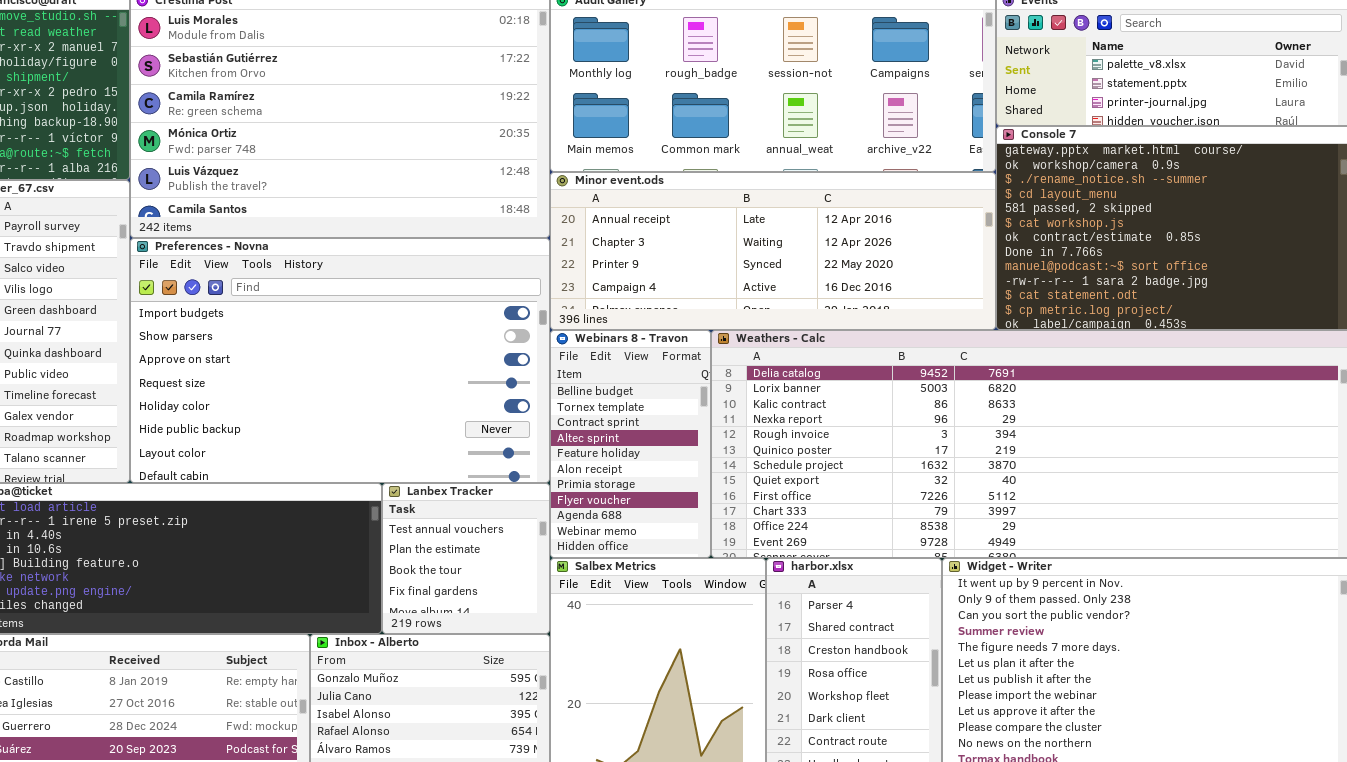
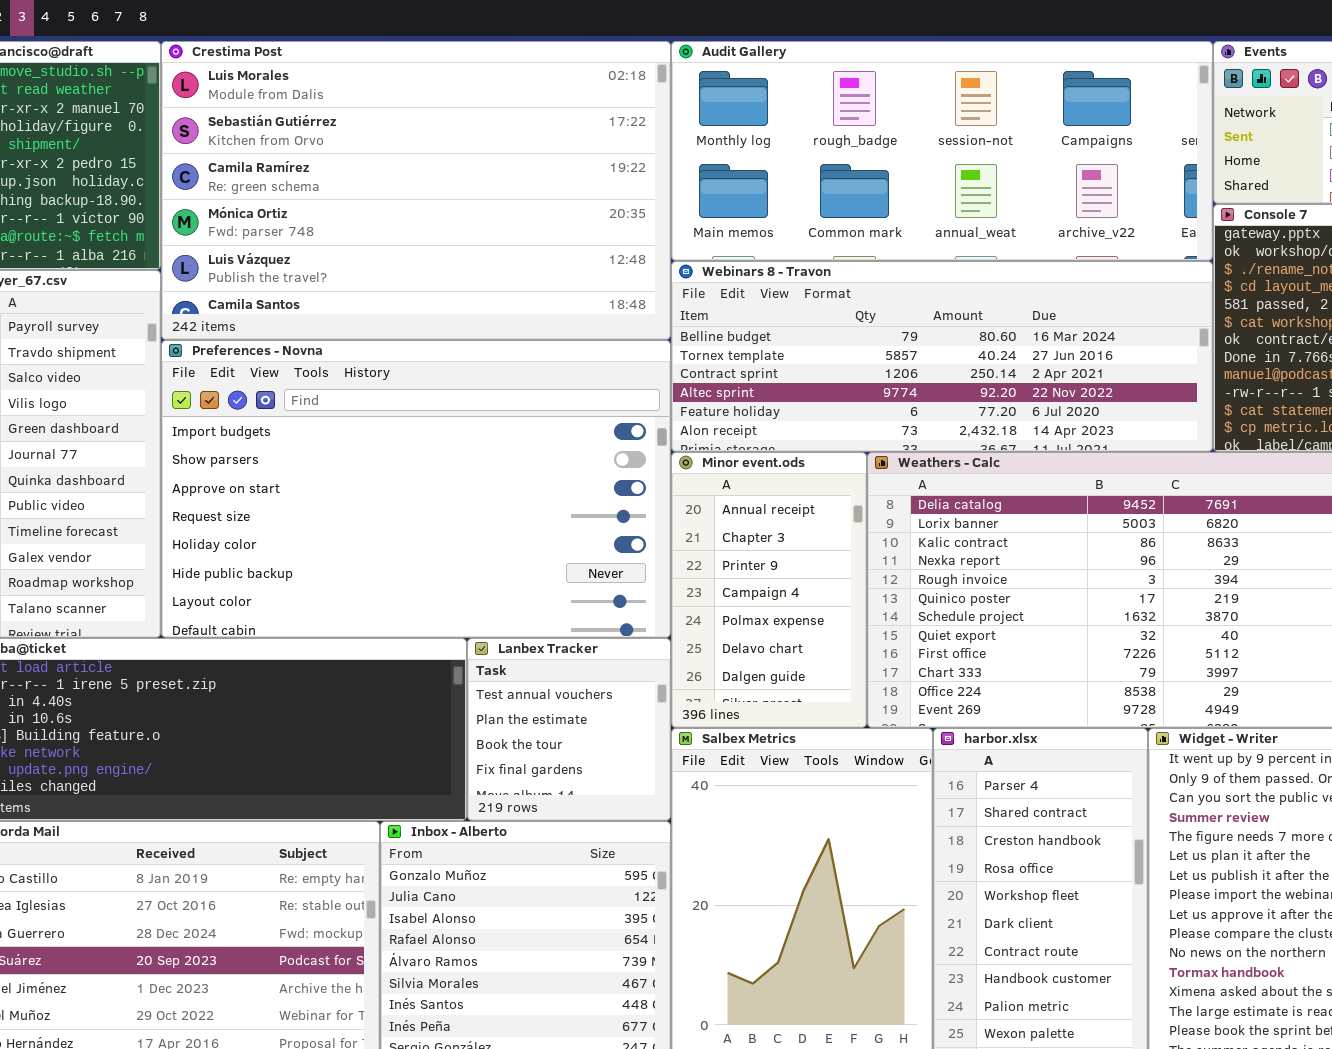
Minor event.ods: [550,172,996,330] -> [671,452,867,728], moved, resized
Webinars 8 - Travon: [550,330,711,558] -> [671,261,1213,452], moved, resized

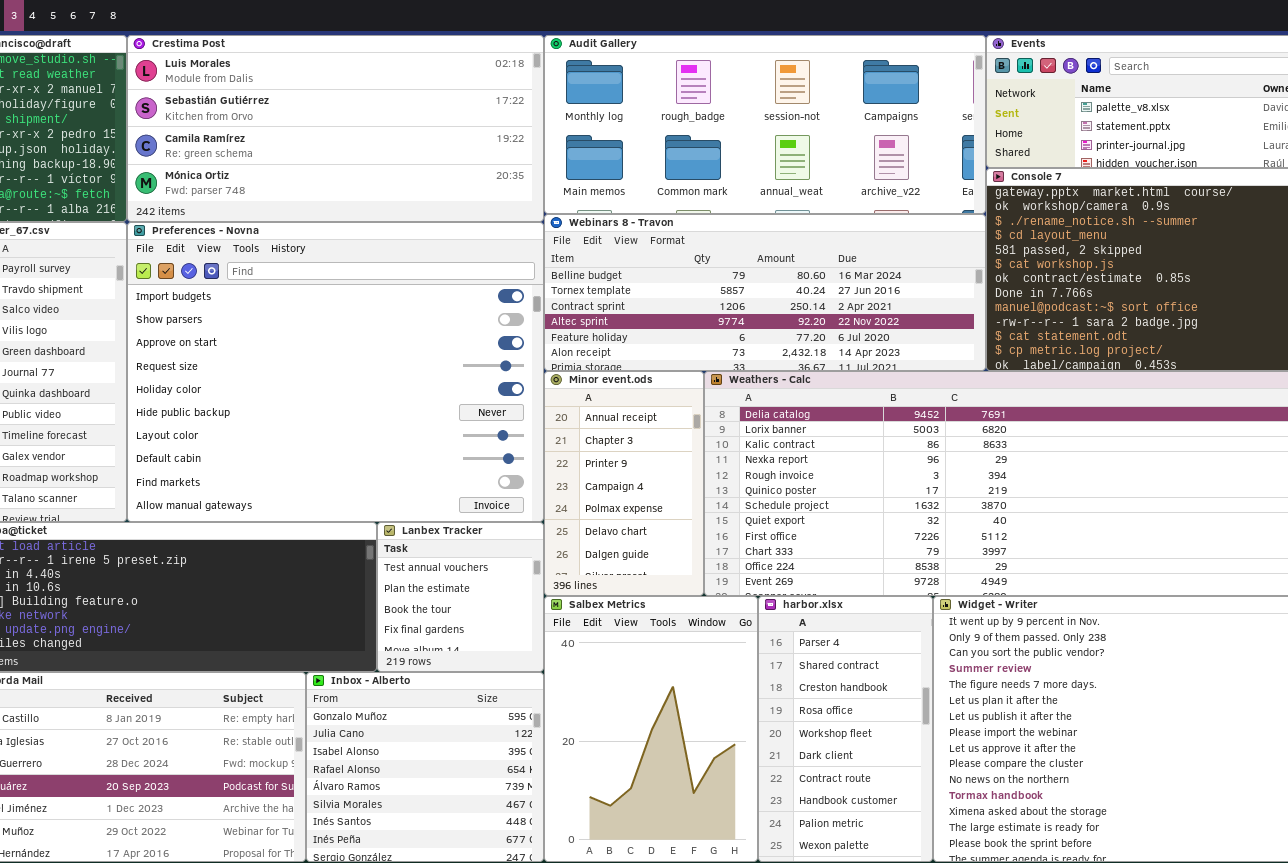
Crestima Post: [161,41,671,340] -> [127,35,544,222], resized
Preferences - Novna: [161,340,671,638] -> [127,222,544,522], resized

